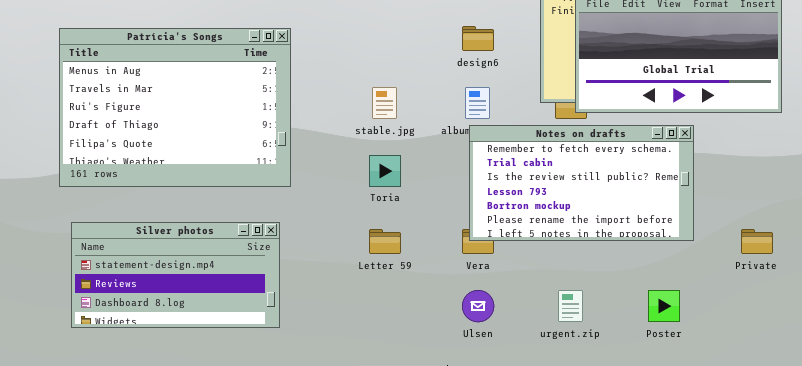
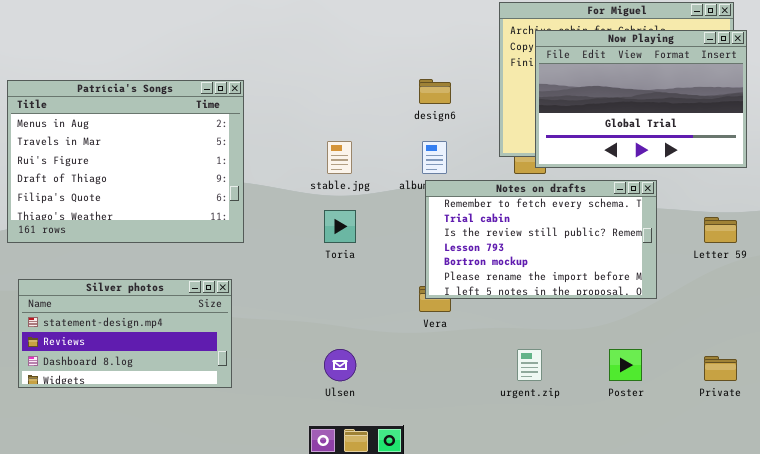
Letter 59: [369,229,401,254] -> [704,217,737,243], moved
Private: [741,229,773,254] -> [704,356,737,381], moved
Ulsen: [462,290,494,322] -> [324,349,356,381], moved

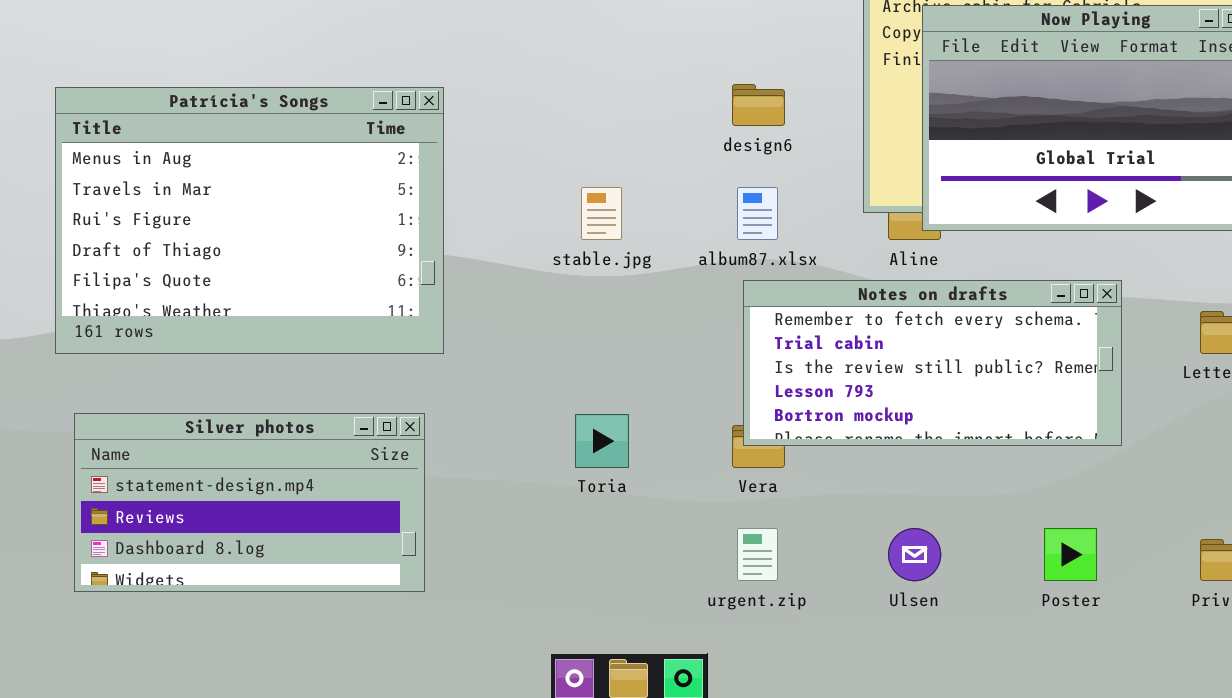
Notes on drafts: [425,180,657,299] -> [743,280,1122,446], resized
Toria: [324,210,356,243] -> [575,414,629,468], moved
Ulsen: [324,349,356,381] -> [888,528,941,581], moved
urgent.zip: [517,349,542,381] -> [737,528,778,581], moved

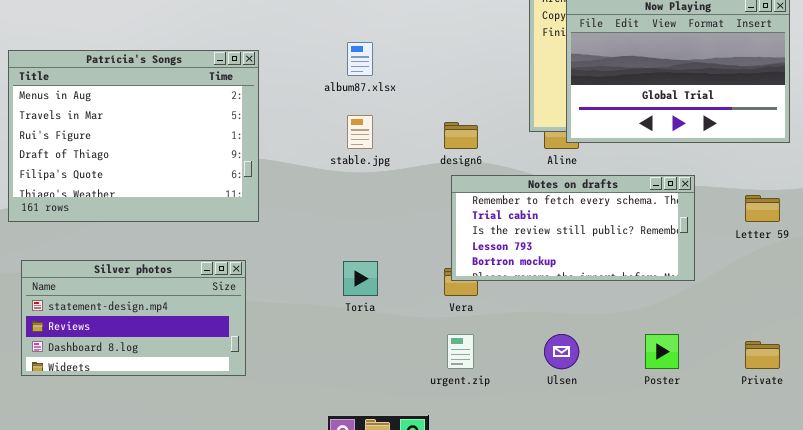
design6: [732,84,785,126] -> [444,122,478,149], moved
album87.xlsx: [737,187,778,240] -> [347,42,373,76], moved

